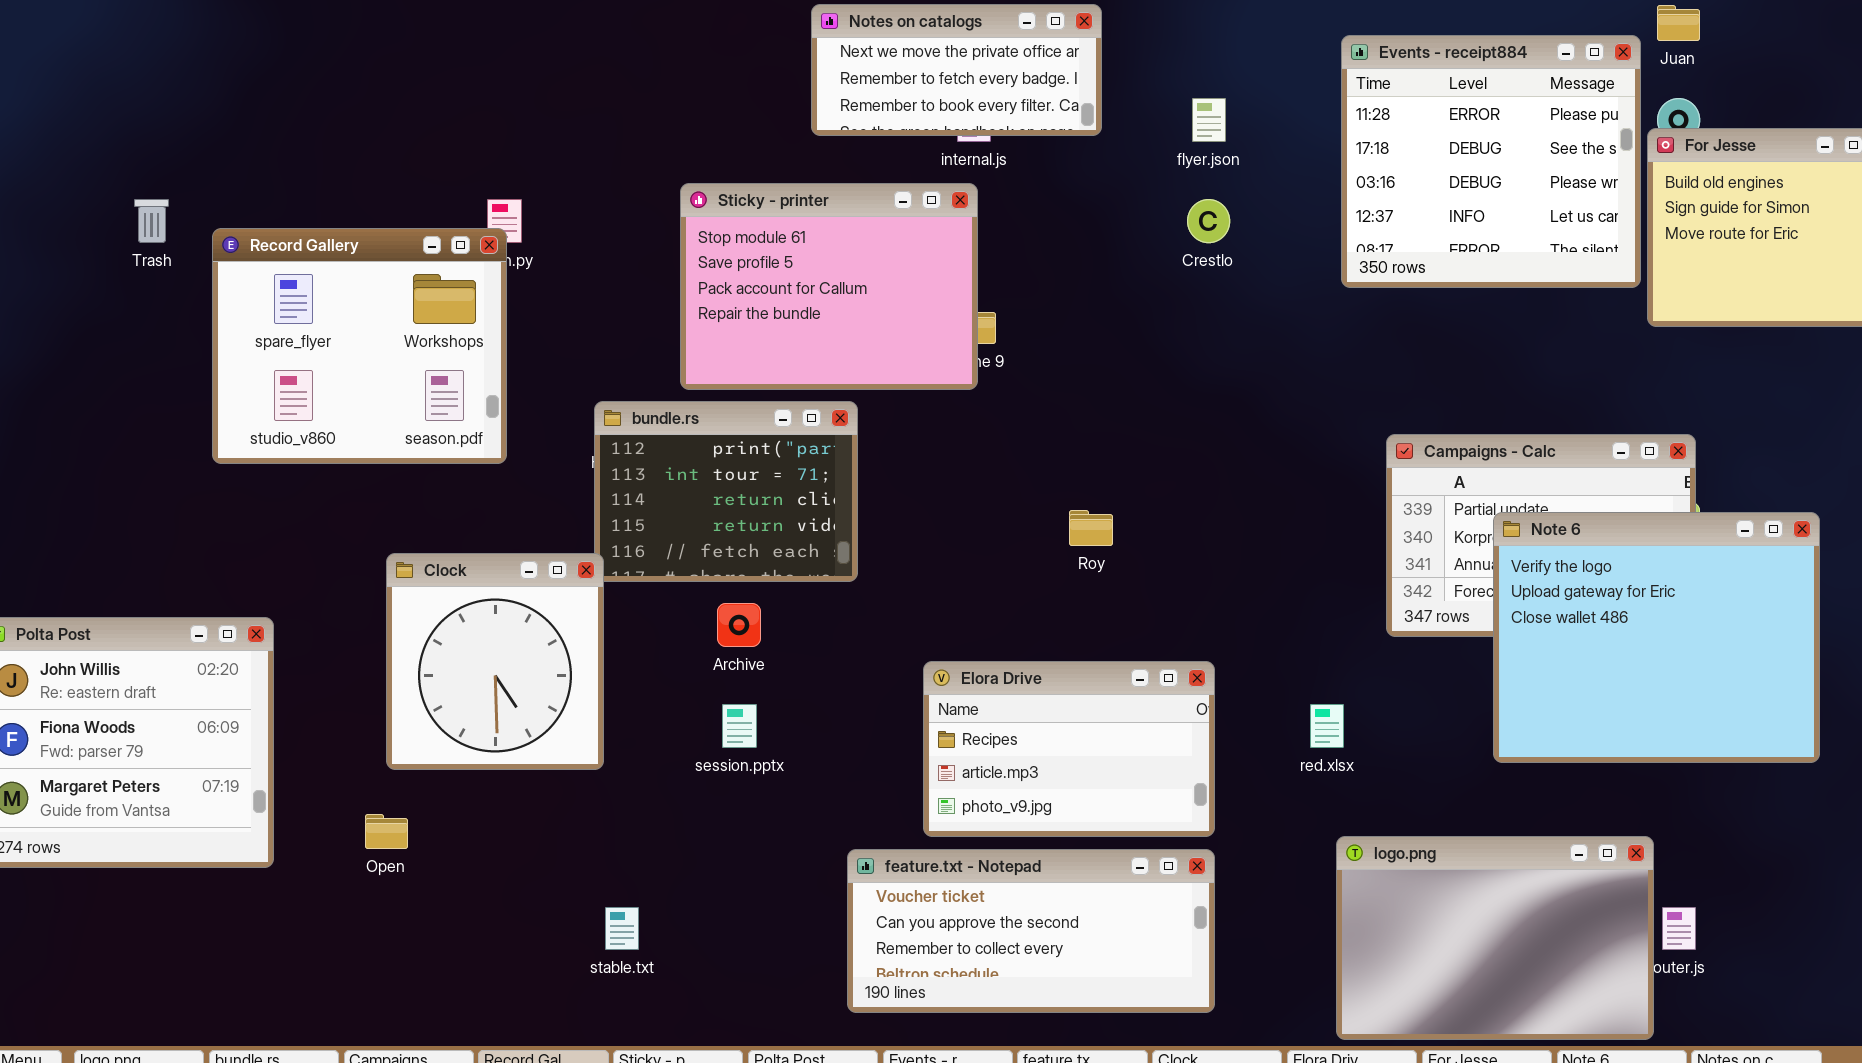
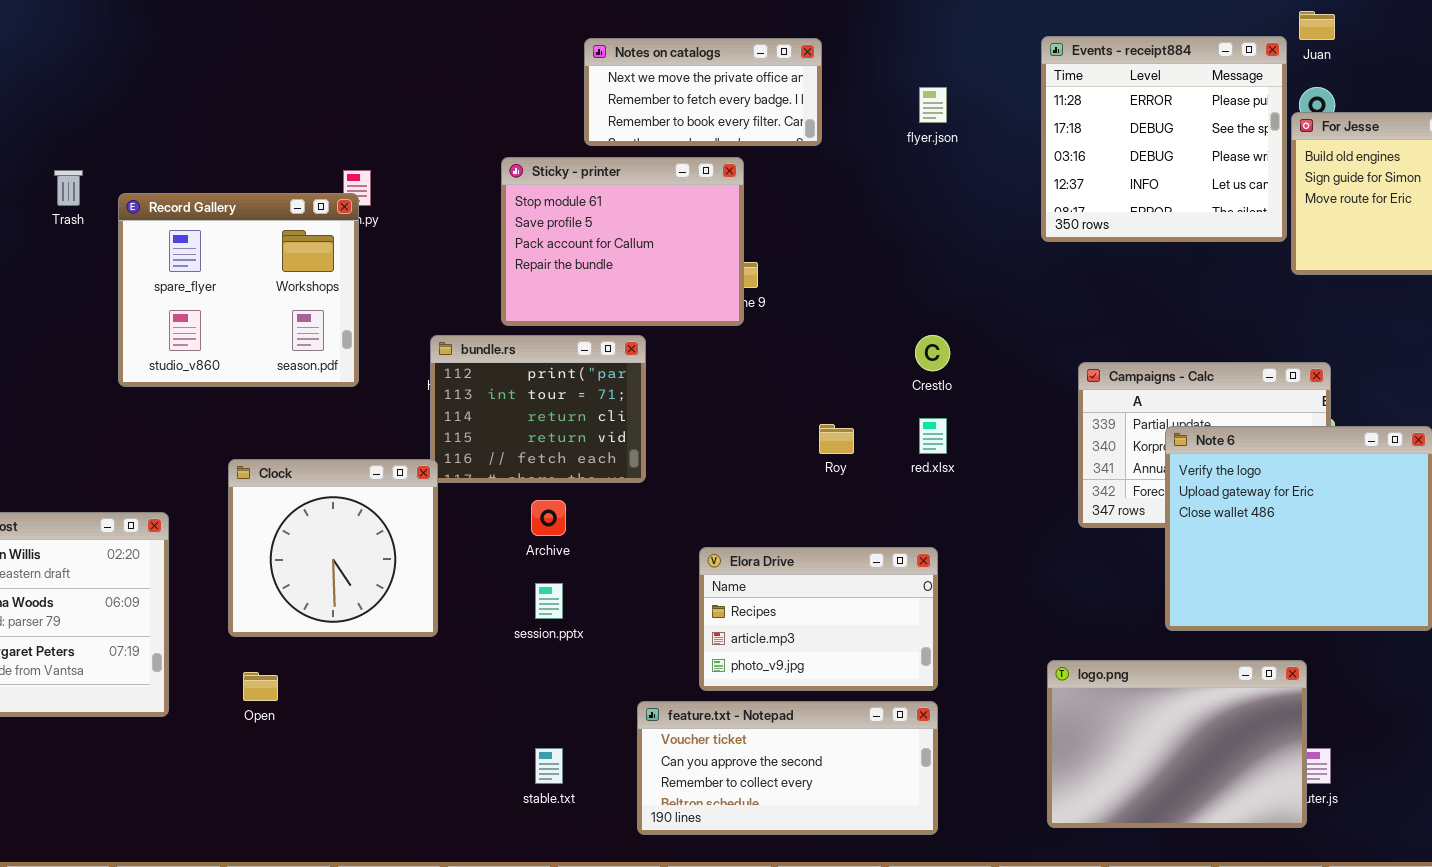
Notes on catalogs: [811,4,1102,136] -> [584,38,822,146], moved
Crestlo: [1187,199,1230,243] -> [915,335,950,371], moved
Clock: [386,553,604,770] -> [228,459,438,637], resized
red.xlsx: [1310,704,1344,748] -> [919,418,947,454], moved
logo.png: [1336,836,1654,1040] -> [1047,660,1307,828], moved
stable.txt: [605,907,639,950] -> [535,748,563,784], moved

